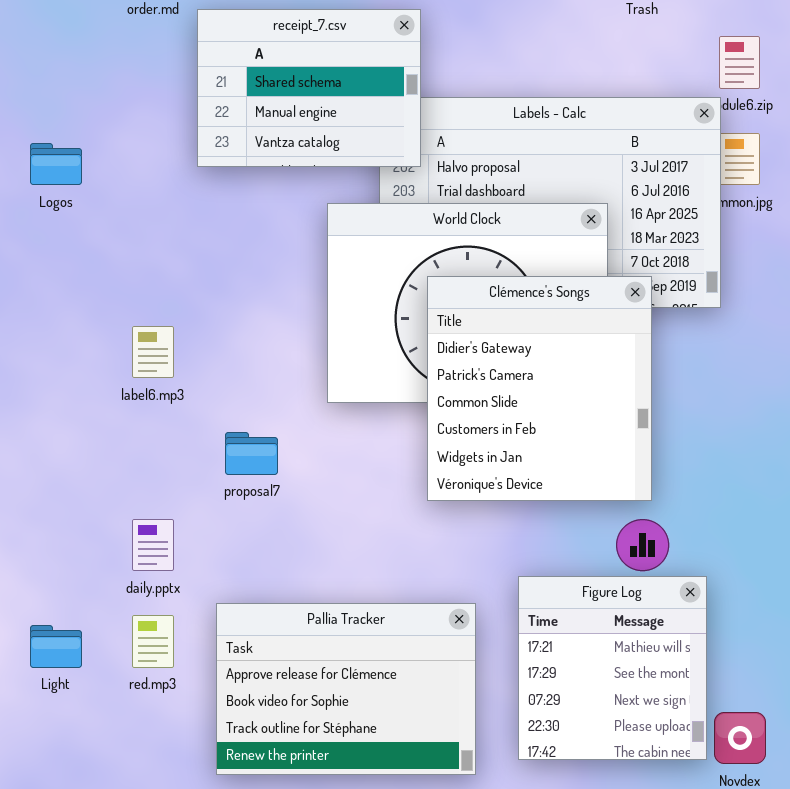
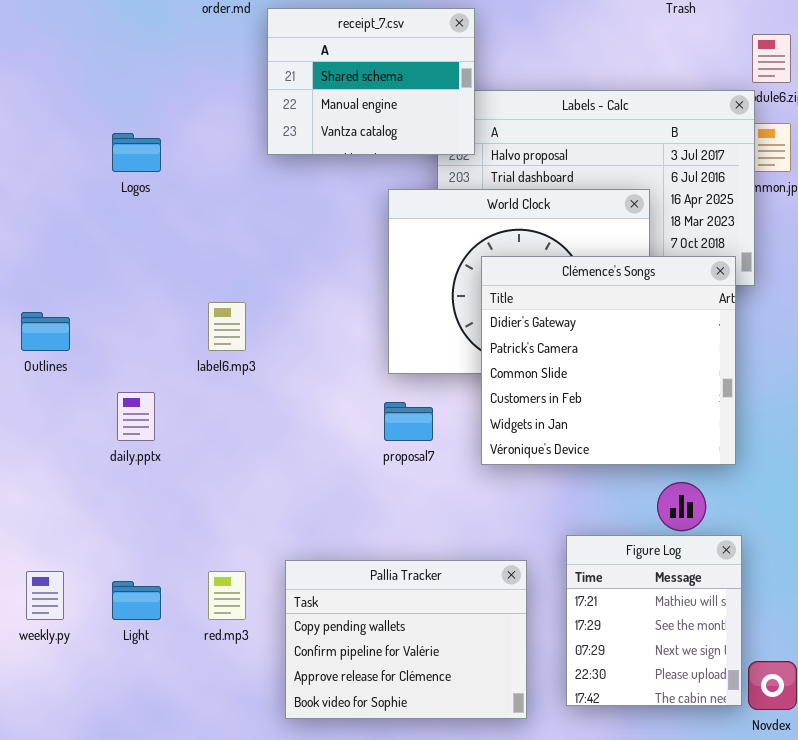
Clémence's Songs: [427,276,652,501] -> [481,256,736,465], resized
proposal7: [225,432,278,475] -> [384,402,433,441], moved
daily.pptx: [132,519,174,571] -> [117,392,155,441], moved
Pallia Tracker: [216,603,476,775] -> [285,560,527,719], scrolled up 2 rows

